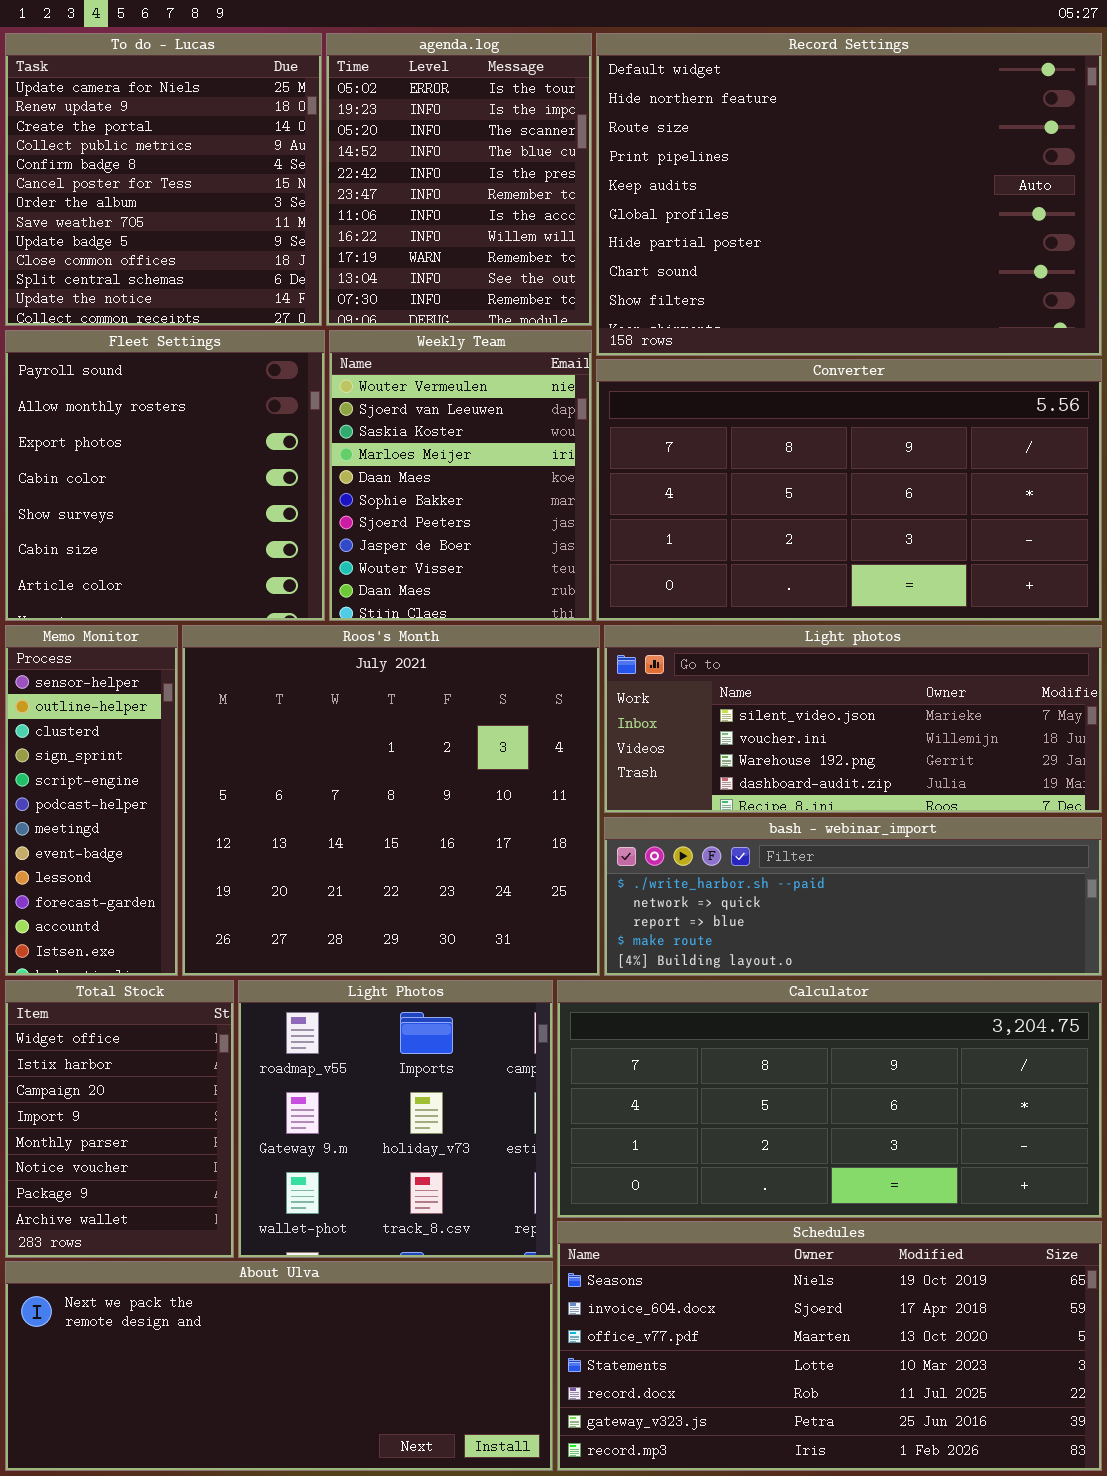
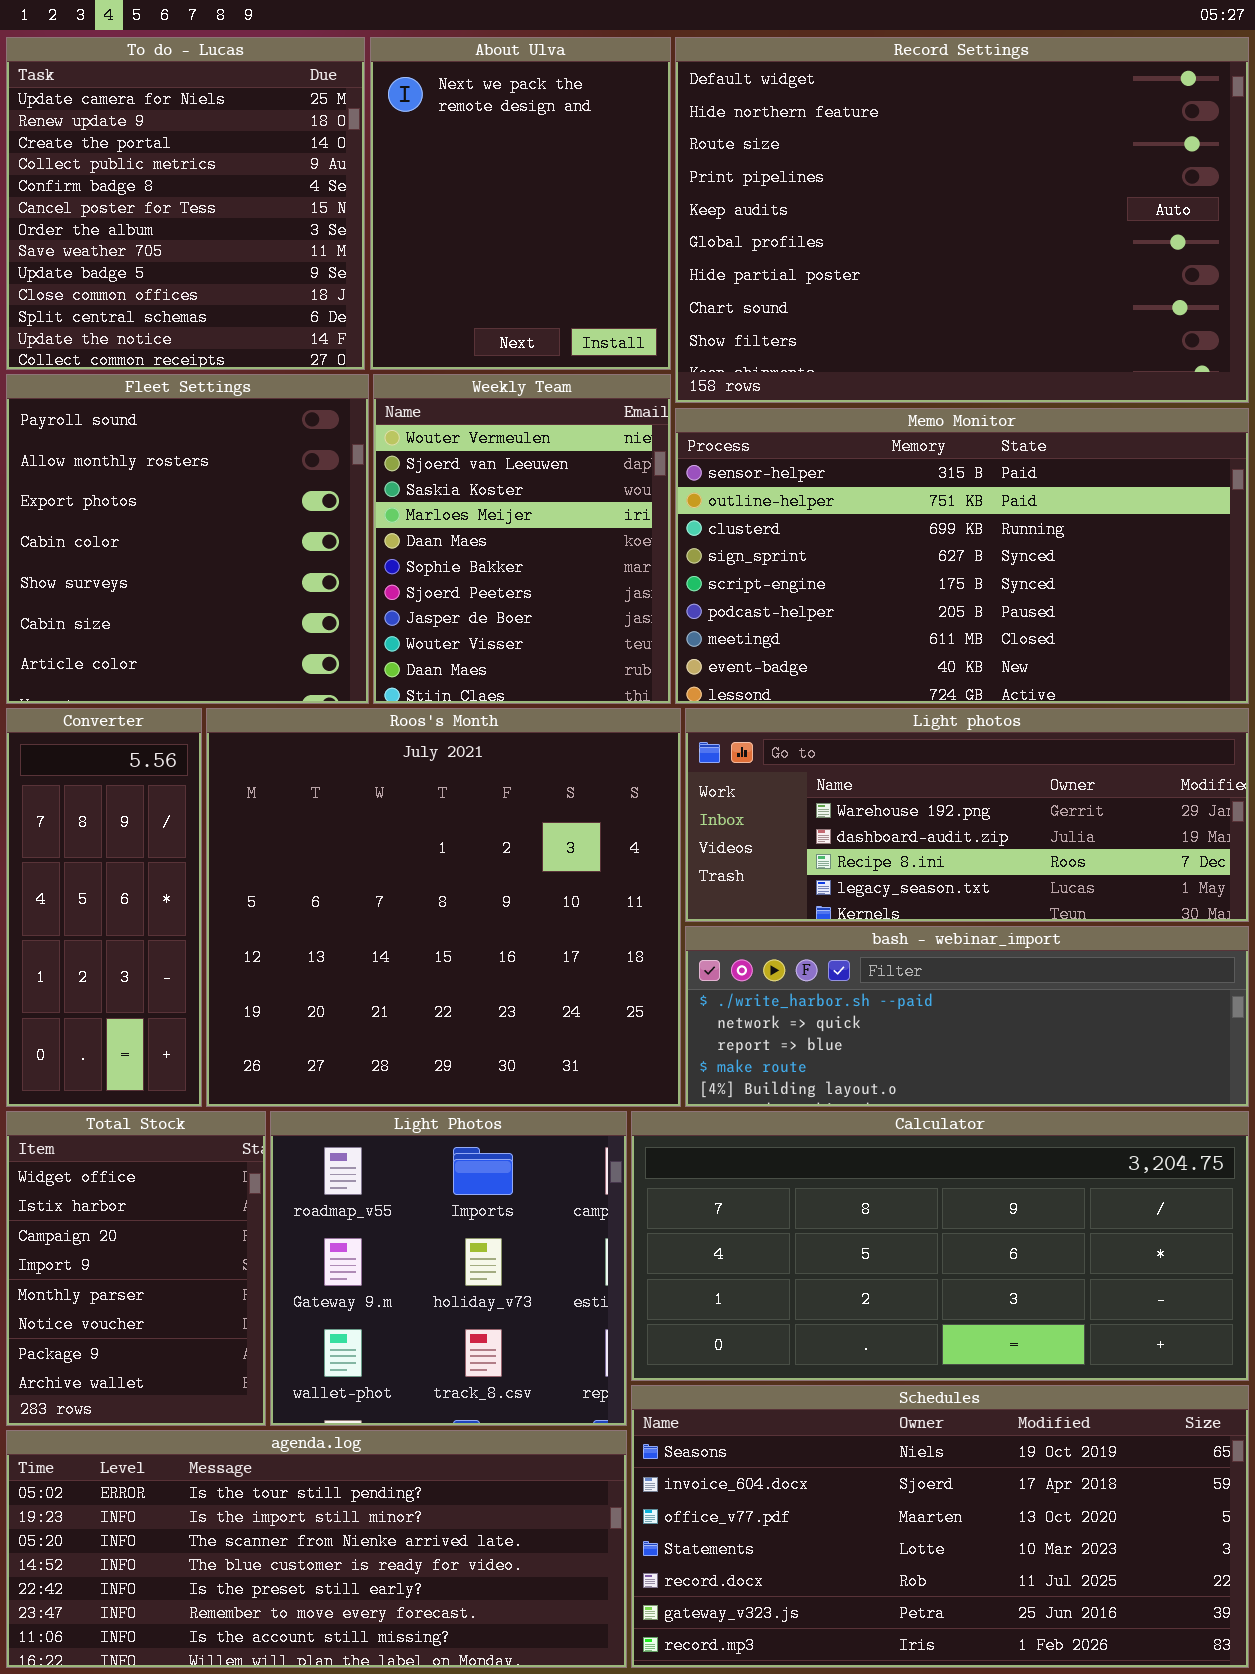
agenda.log: [326,33,592,326] -> [6,1430,627,1668], moved, resized
Converter: [596,359,1102,621] -> [6,708,202,1107], moved, resized
Memo Monitor: [5,625,178,976] -> [675,408,1249,704], moved, resized
Light photos: [604,625,1102,813] -> [685,708,1249,922], scrolled down 2 rows
About Ulva: [5,1261,553,1471] -> [370,37,671,370], moved, resized

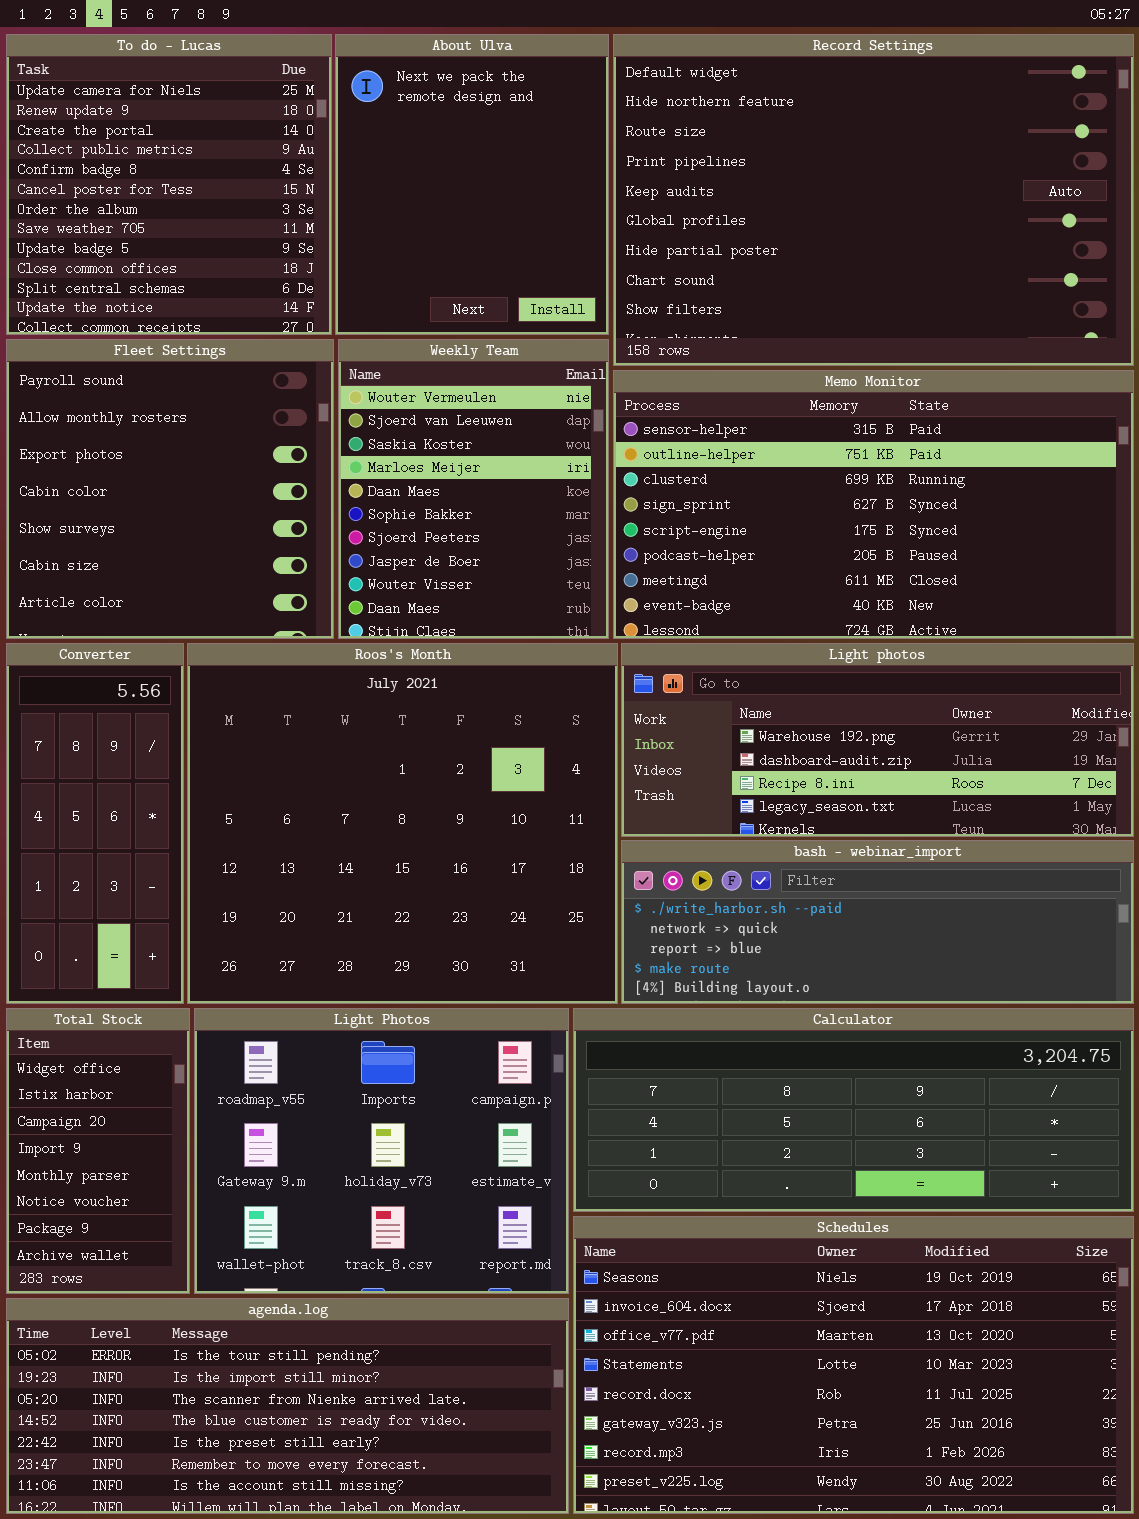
Total Stock: [6,1111,266,1426] -> [6,1008,190,1294], resized
Light Photos: [270,1111,627,1426] -> [194,1008,569,1294], resized
Calculator: [631,1111,1249,1381] -> [573,1008,1134,1212], resized
Schedules: [631,1385,1249,1668] -> [573,1216,1134,1514], resized

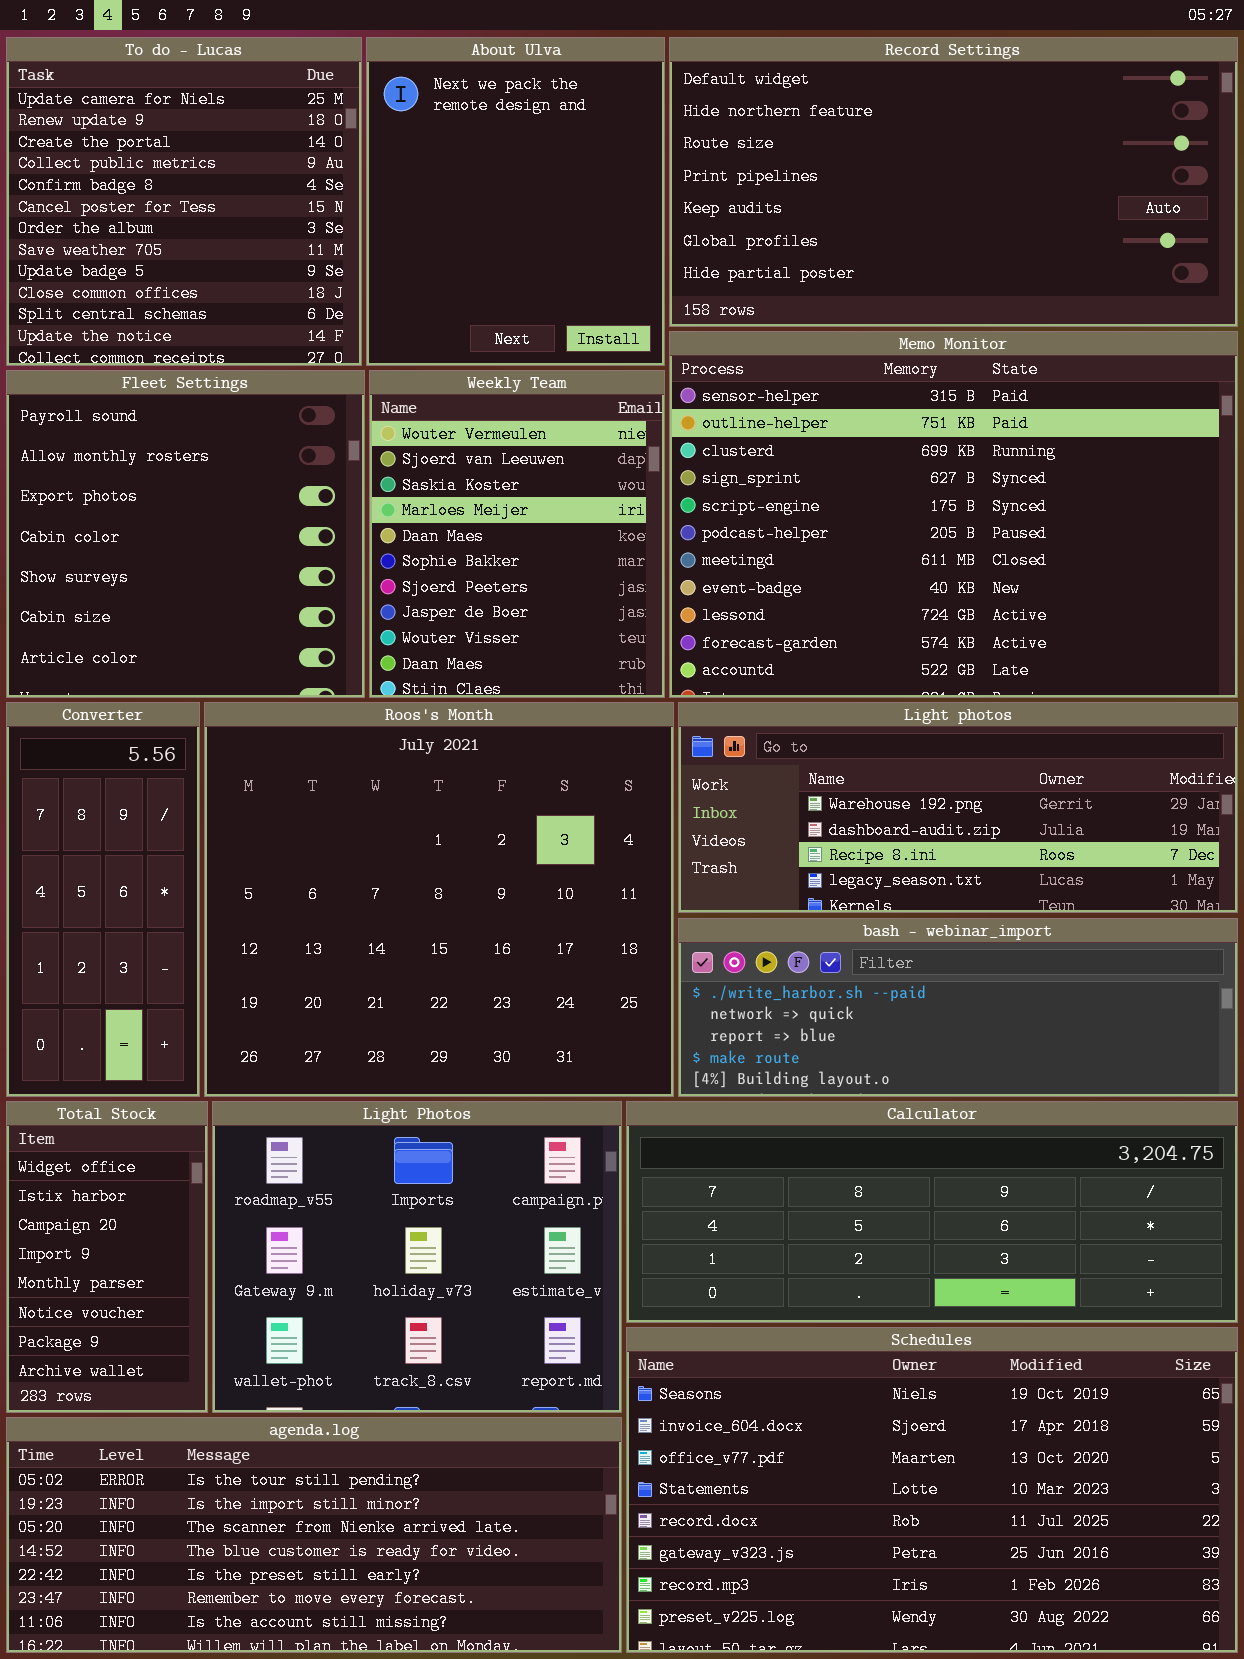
Record Settings: [613,34,1134,366] -> [669,37,1238,327], resized
Memo Monitor: [613,370,1134,639] -> [669,331,1238,698], resized

